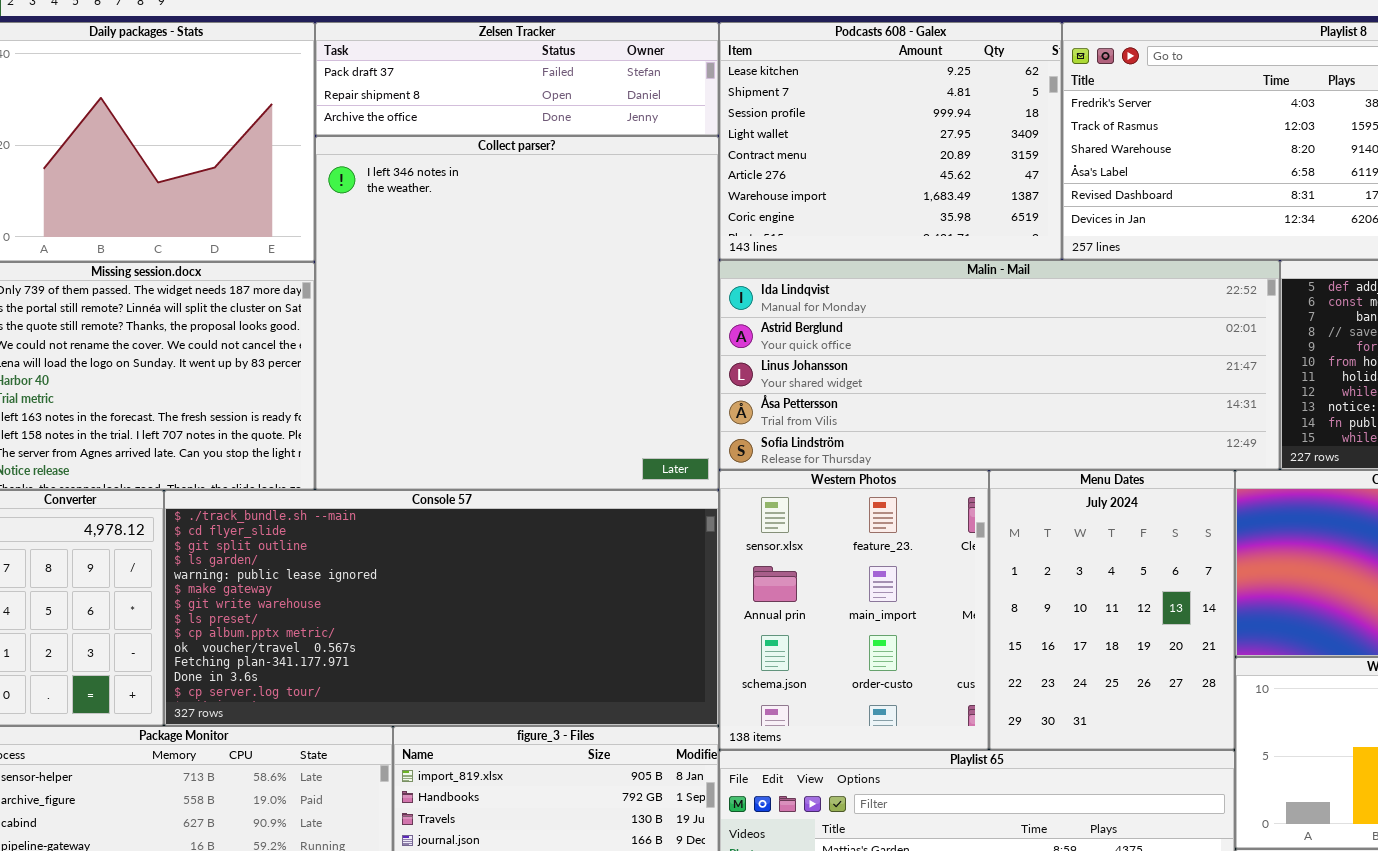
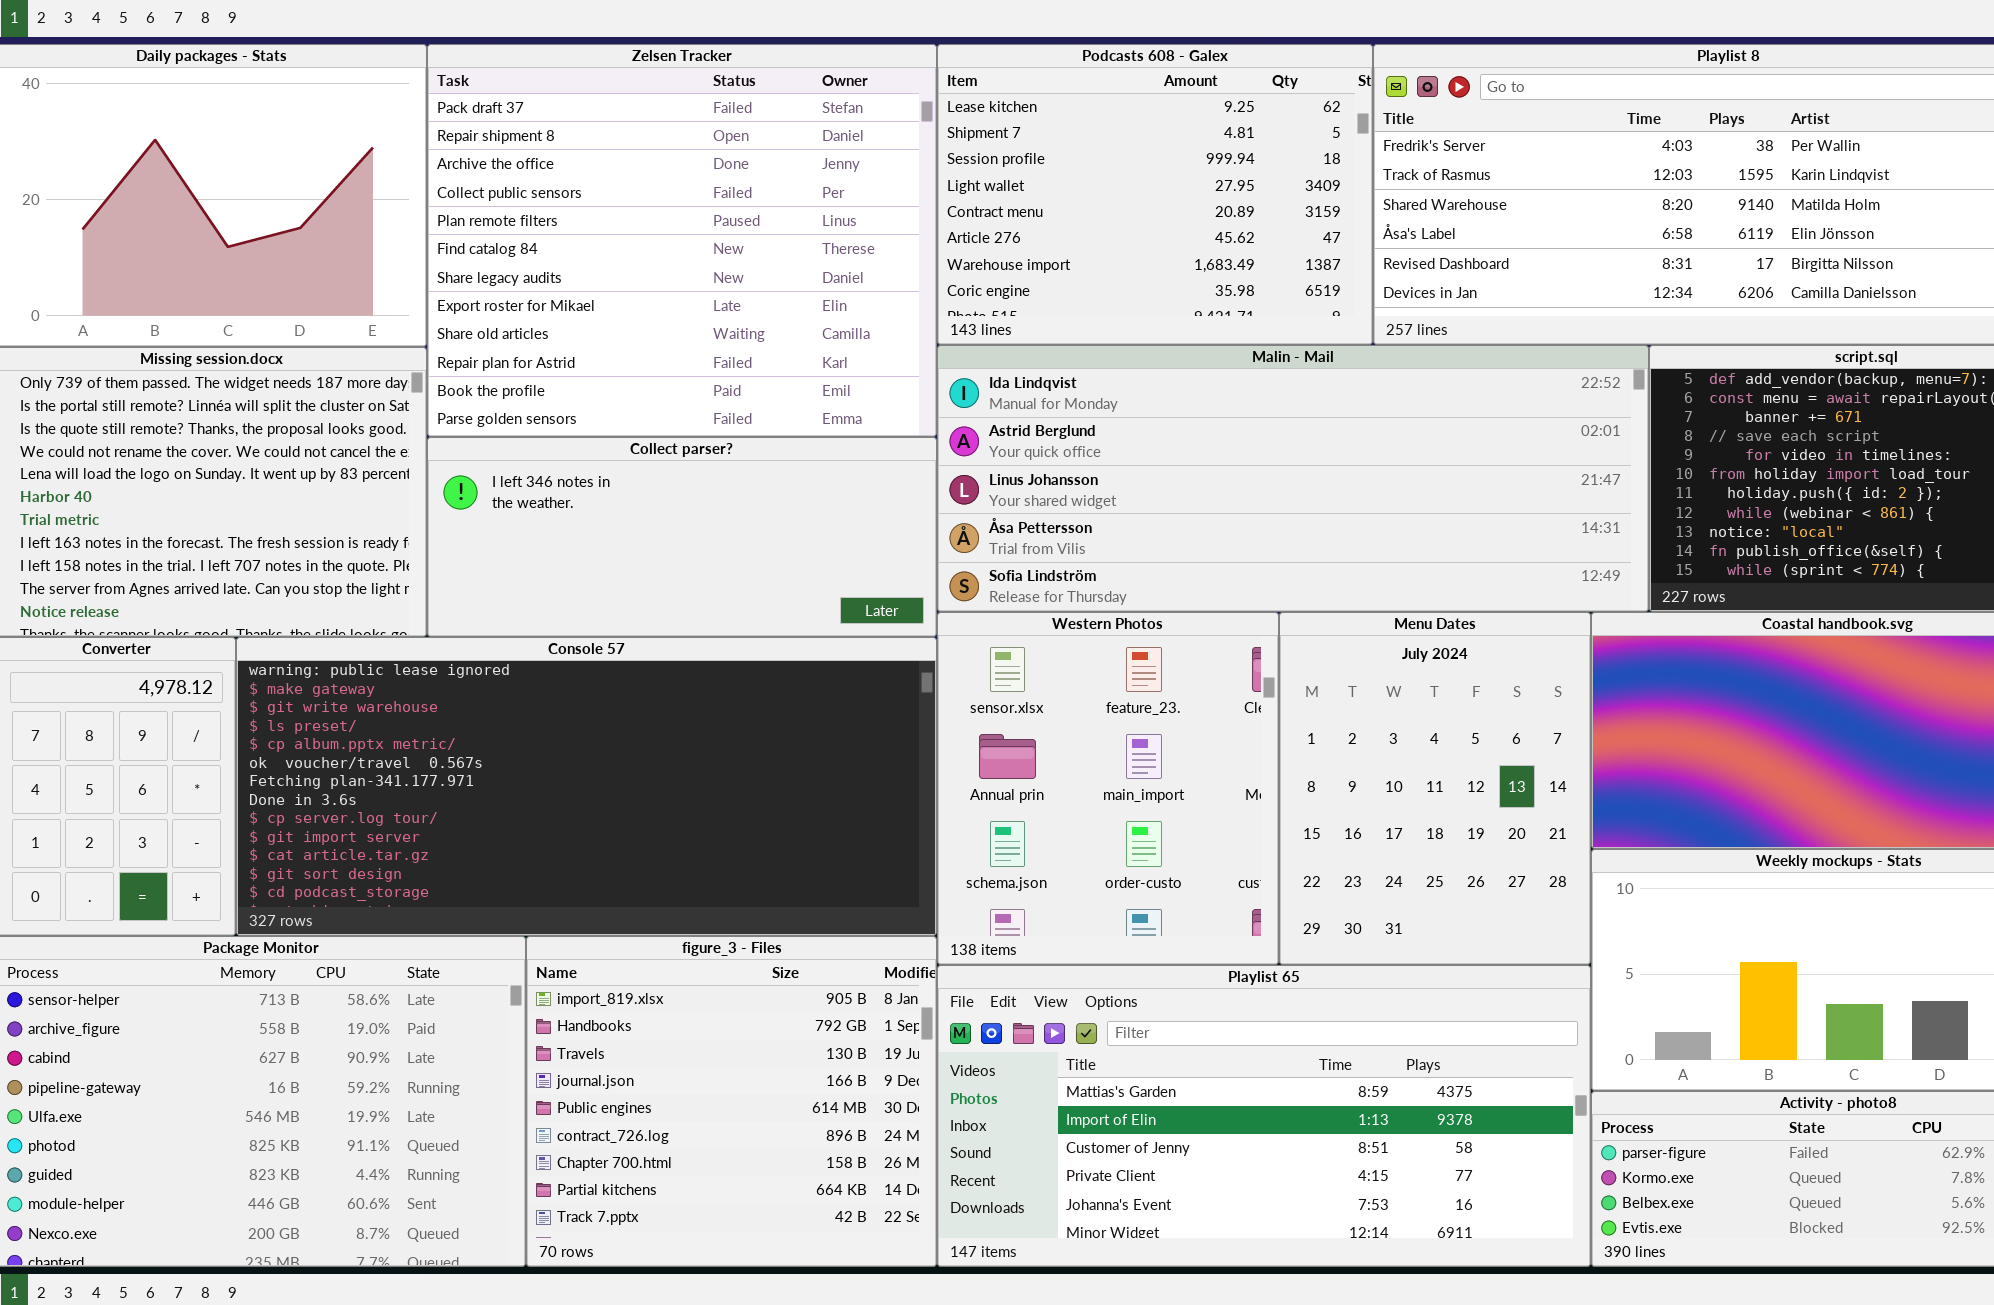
Zelsen Tracker: [315,22,719,136] -> [427,44,937,437], resized
Collect parser?: [315,136,719,490] -> [427,437,937,637], resized
Console 57: [164,490,719,726] -> [236,637,937,936], scrolled down 4 rows

